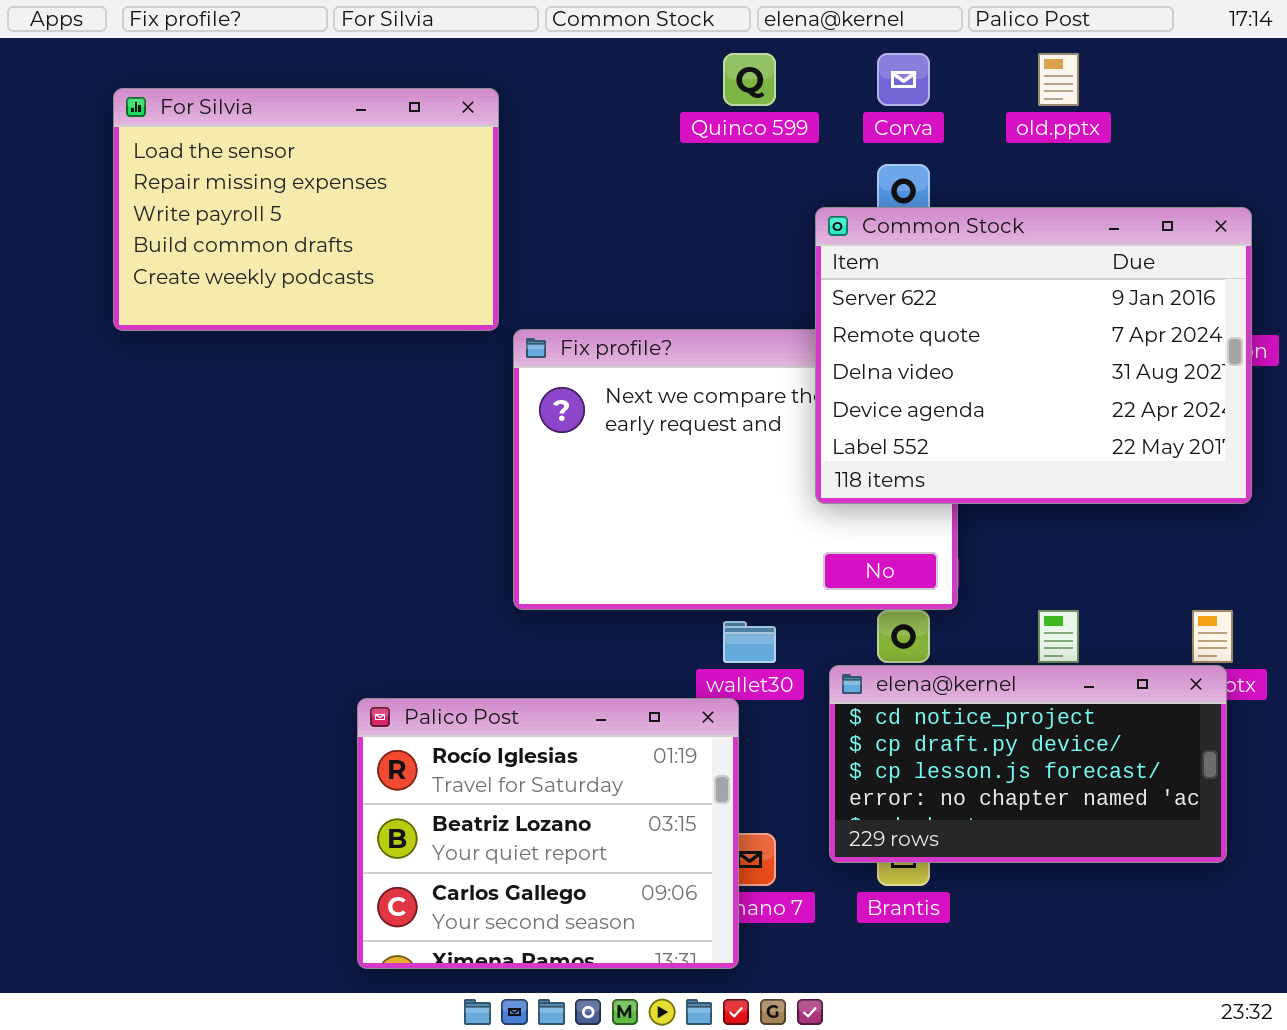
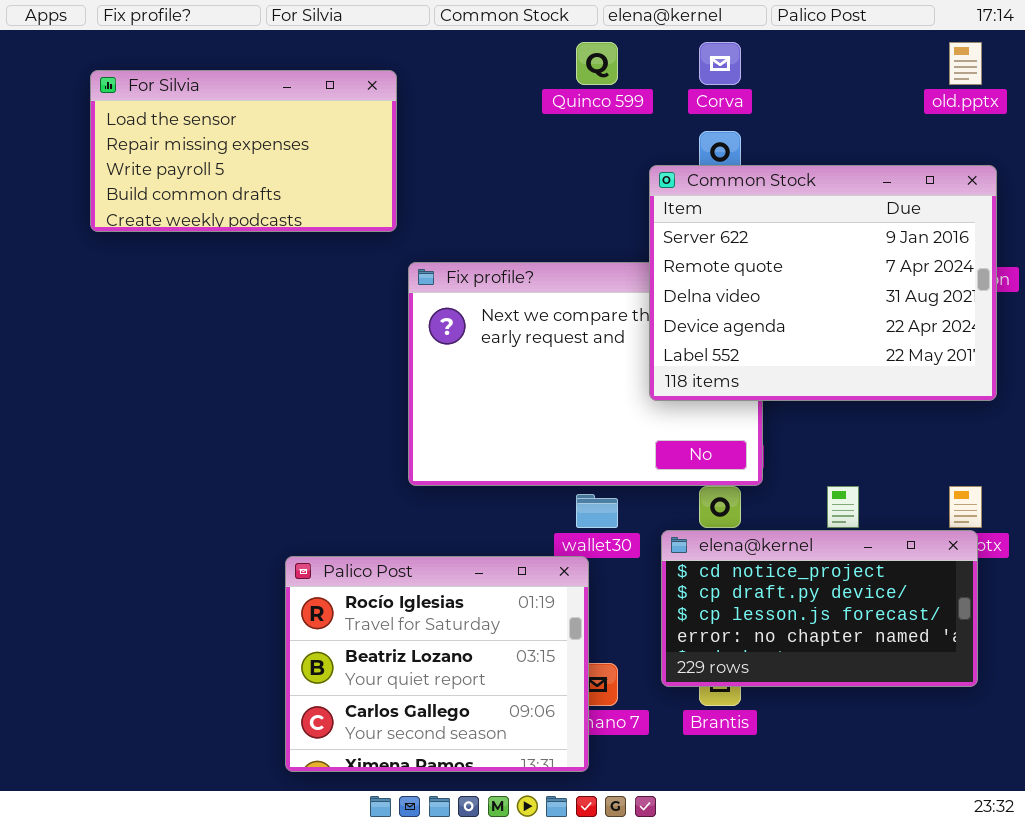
old.pptx: [1038,53,1079,106] -> [949,42,982,85], moved
For Silvia: [113,88,499,331] -> [90,70,397,232], resized

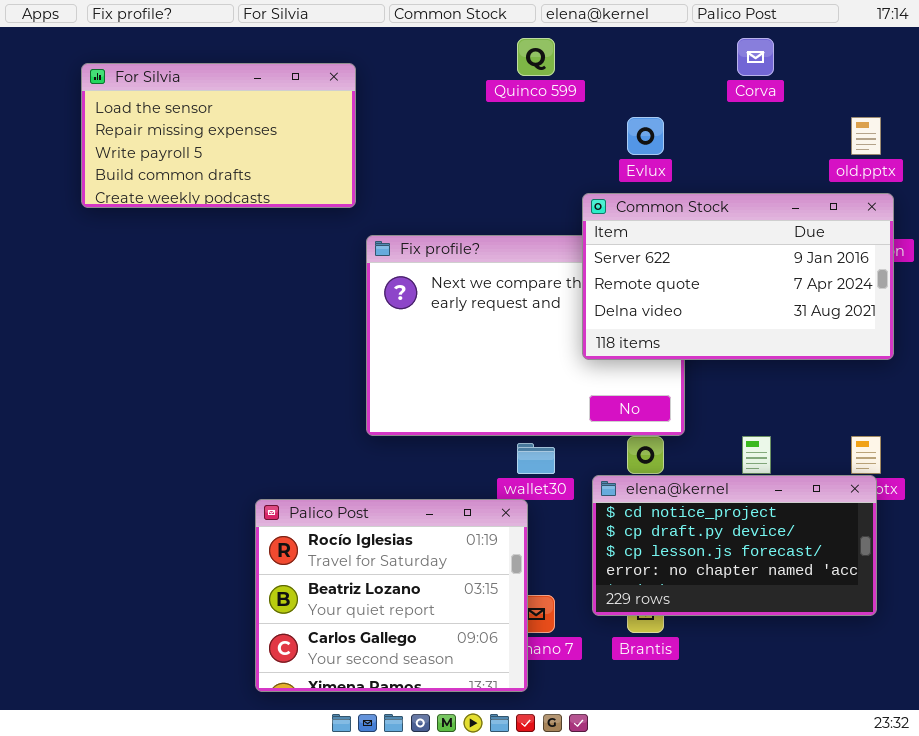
Corva: [699,42,741,85] -> [737,38,774,76], moved
old.pptx: [949,42,982,85] -> [851,117,881,155], moved
Common Stock: [649,165,997,401] -> [582,193,894,360], resized

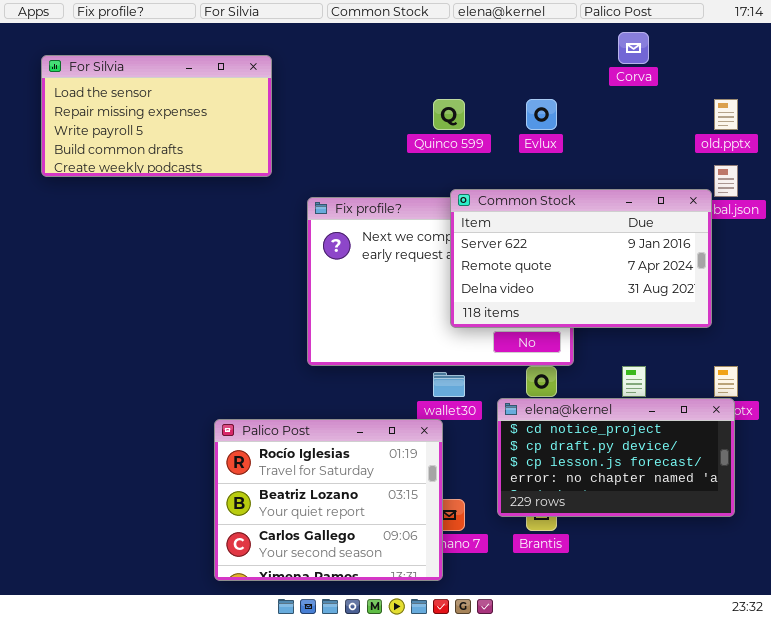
Quinco 599: [517,38,555,76] -> [433,99,465,130], moved
For Silvia: [81,63,356,208] -> [41,55,272,177], moved
Common Stock: [582,193,894,360] -> [450,189,712,328], moved

